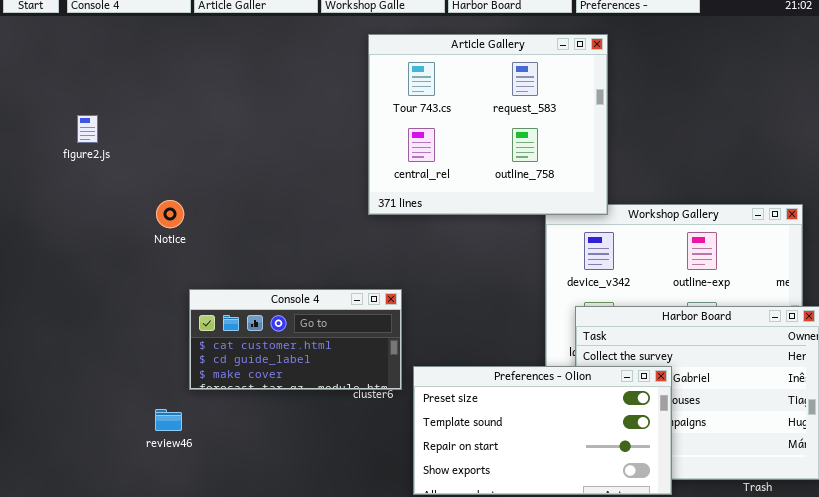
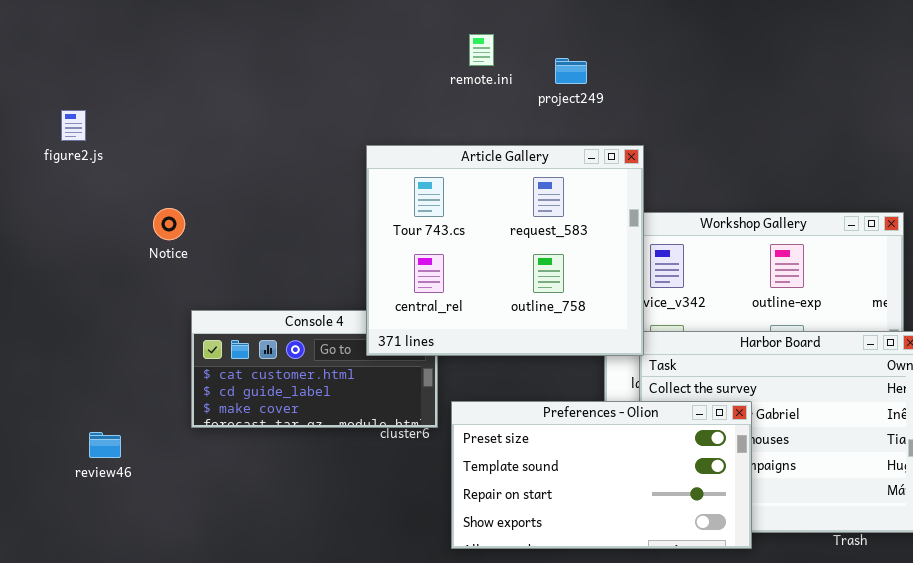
Article Gallery: [368,34,608,215] -> [366,145,644,356], moved
review46: [155,409,182,431] -> [89,432,121,458], moved

